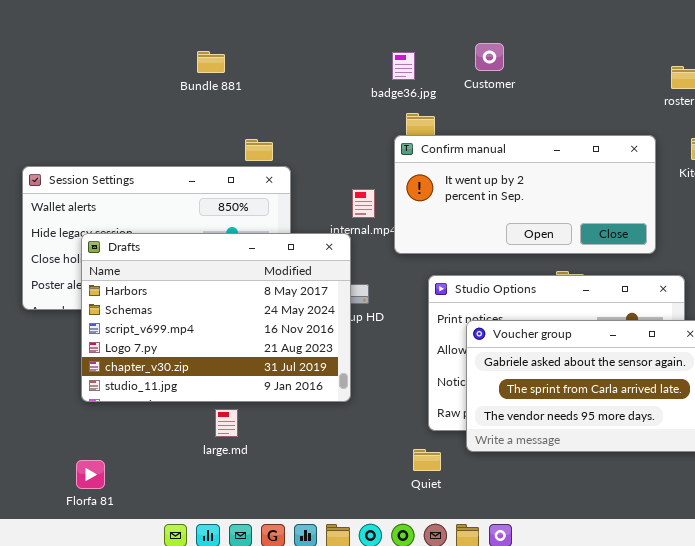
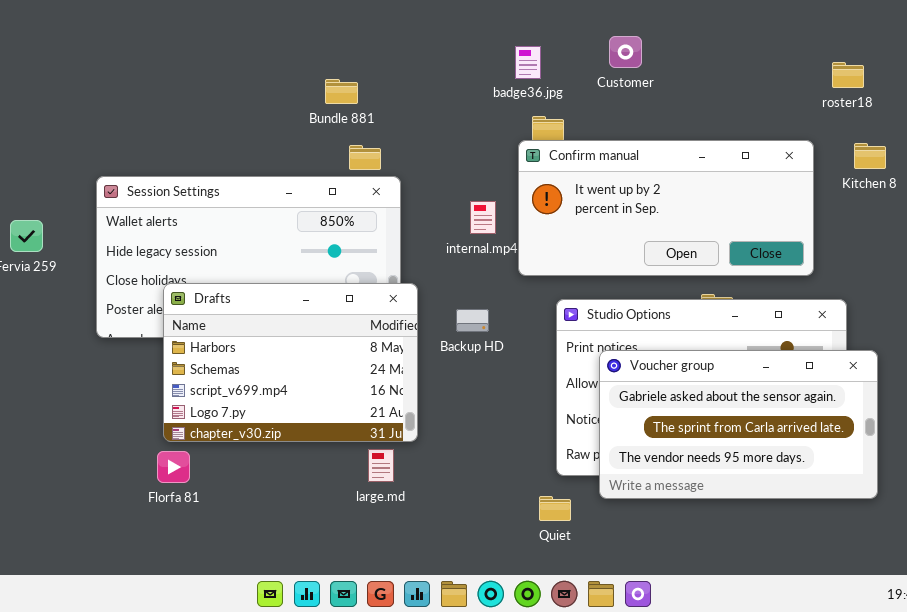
Bundle 881: [197,51,225,73] -> [325,79,358,104], moved
Drafts: [81,233,351,402] -> [163,283,418,442], resized
large.md: [215,409,238,437] -> [368,449,394,482], moved
Florfa 81: [76,460,105,489] -> [157,451,190,483], moved

